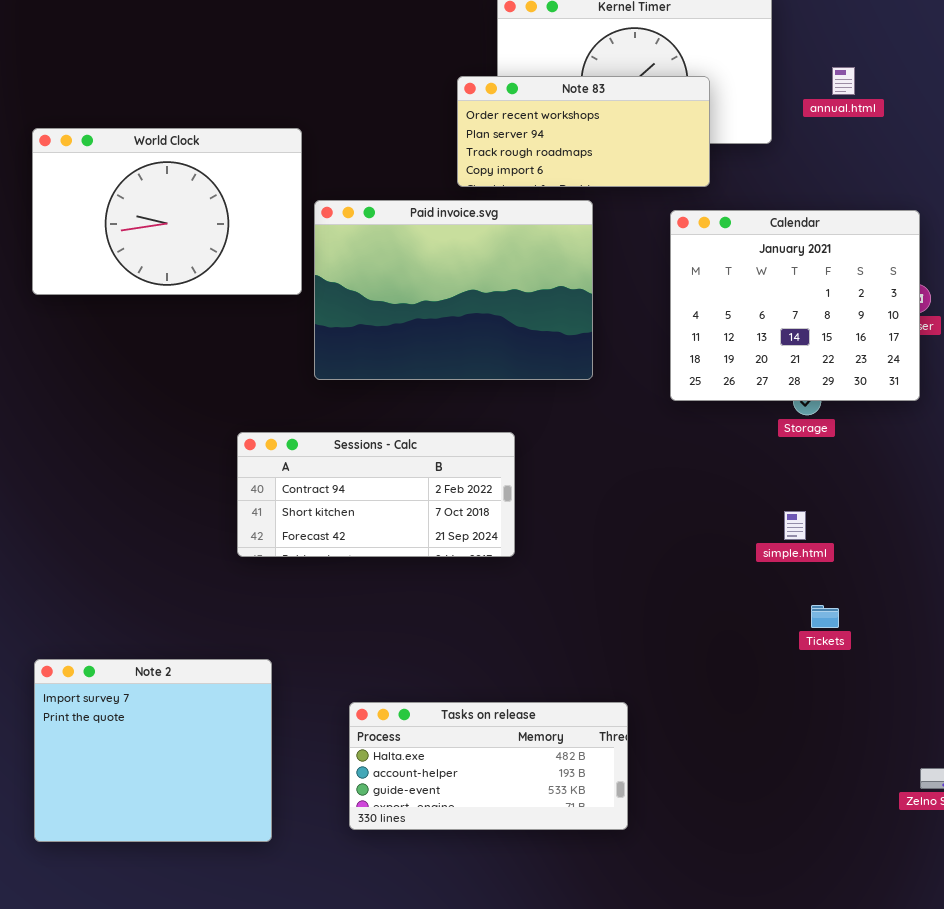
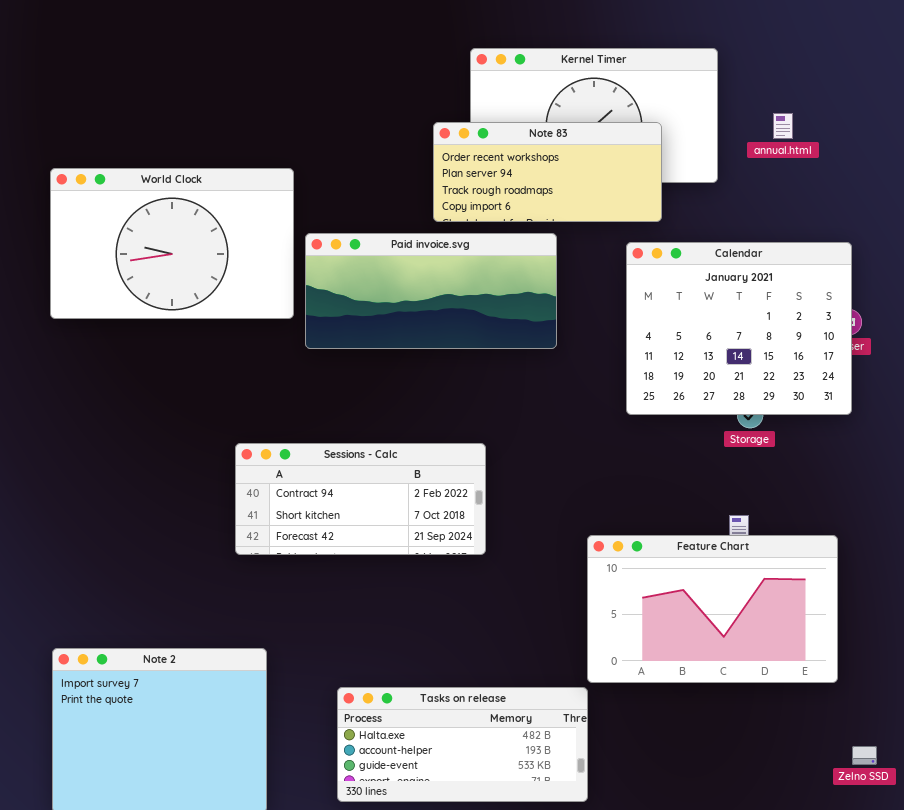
Paid invoice.svg: [314,200,593,380] -> [305,233,557,349], resized
Feature Chart: none -> [587,535,838,683], opened

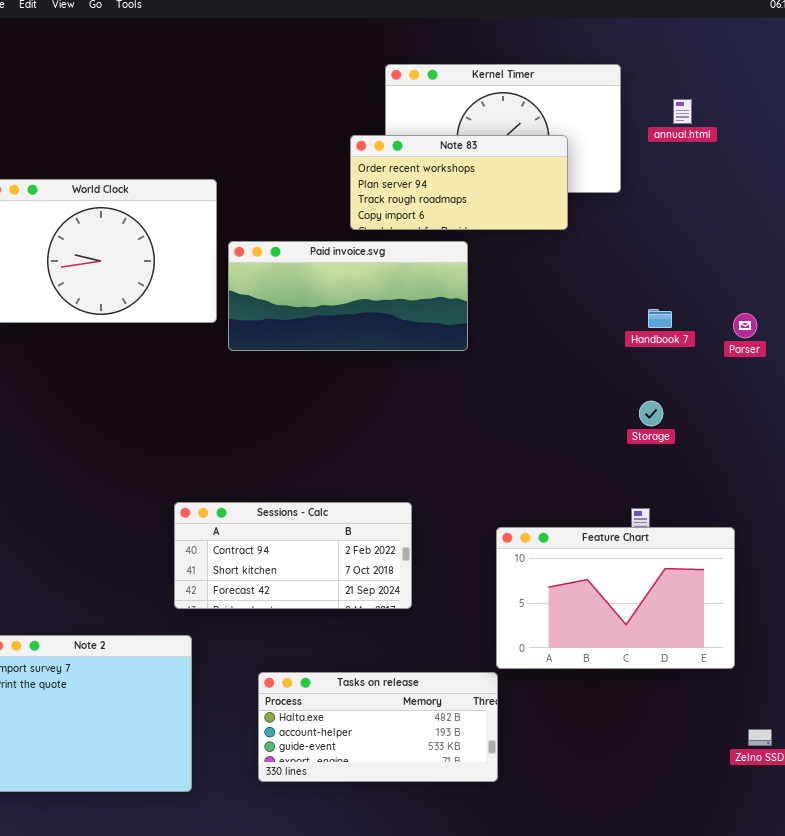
annual.html: [773,113,793,139] -> [673,99,692,124], moved
Calendar: [626,242,852,415] -> none, closed
Sessions - Calc: [235,443,486,555] -> [174,502,412,609], moved

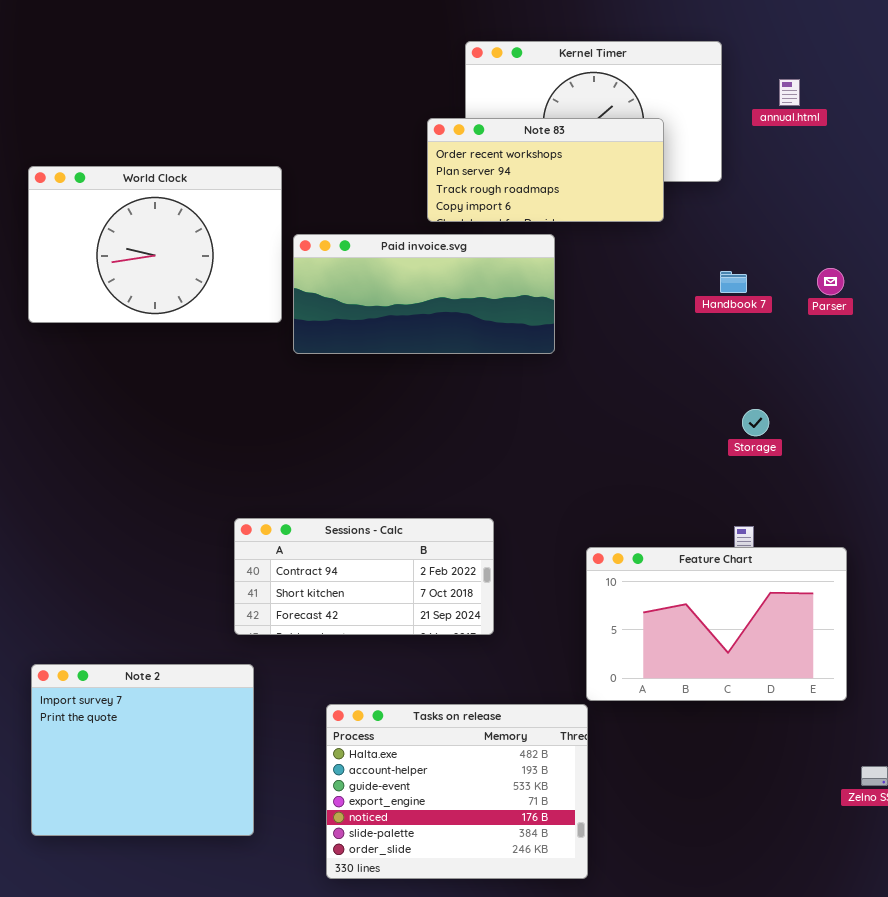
Handbook 7: [648,309,672,328] -> [720,271,747,293], moved
Parser: [733,313,757,338] -> [817,268,844,295], moved
Tasks on release: [258,672,498,782] -> [326,704,588,879], resized

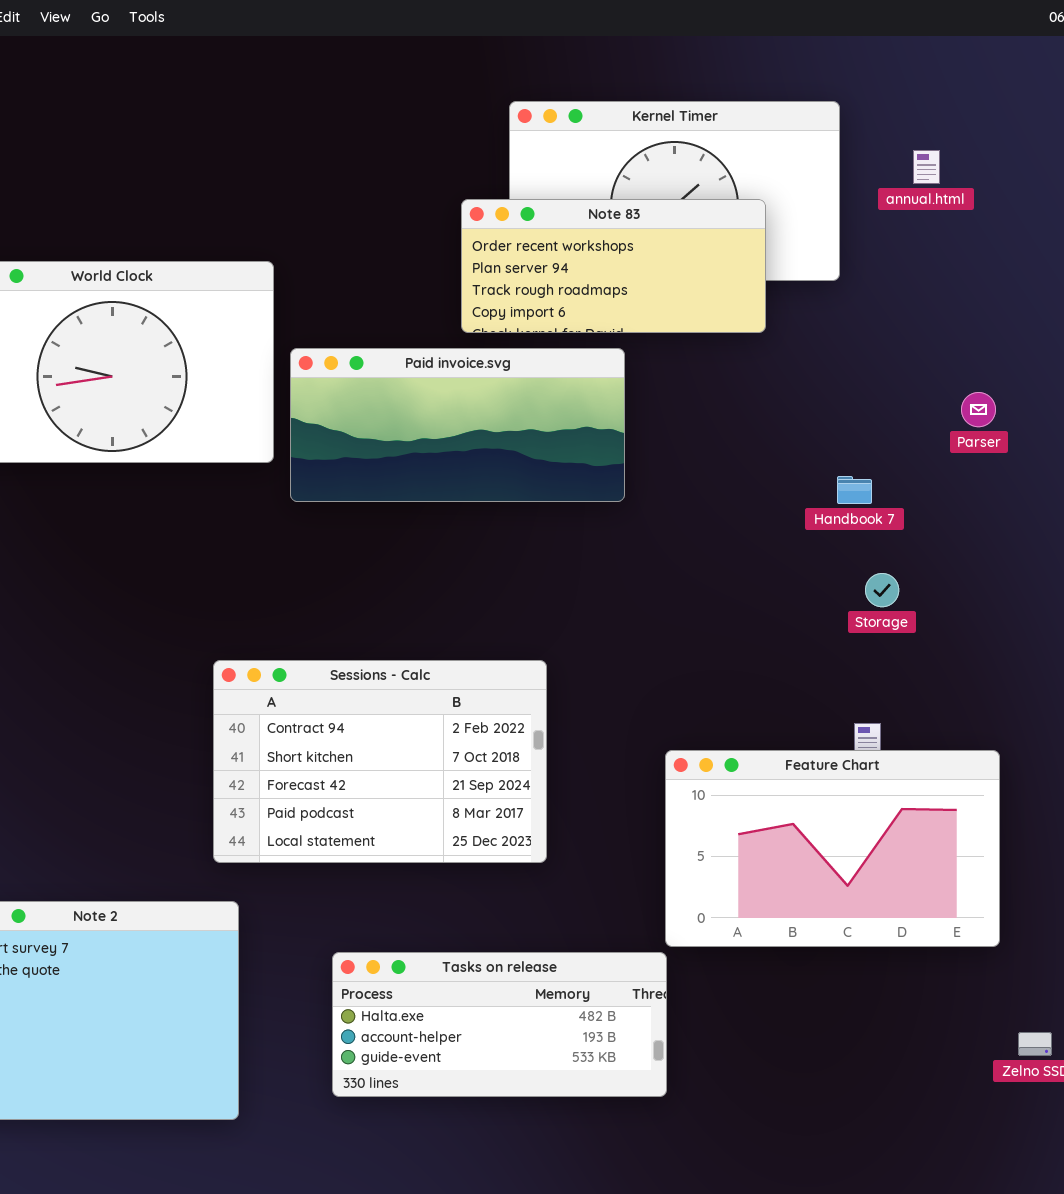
Handbook 7: [720,271,747,293] -> [837,476,872,504], moved
Sessions - Calc: [234,518,494,635] -> [213,660,547,863], resized
Tasks on release: [326,704,588,879] -> [332,952,667,1097], resized

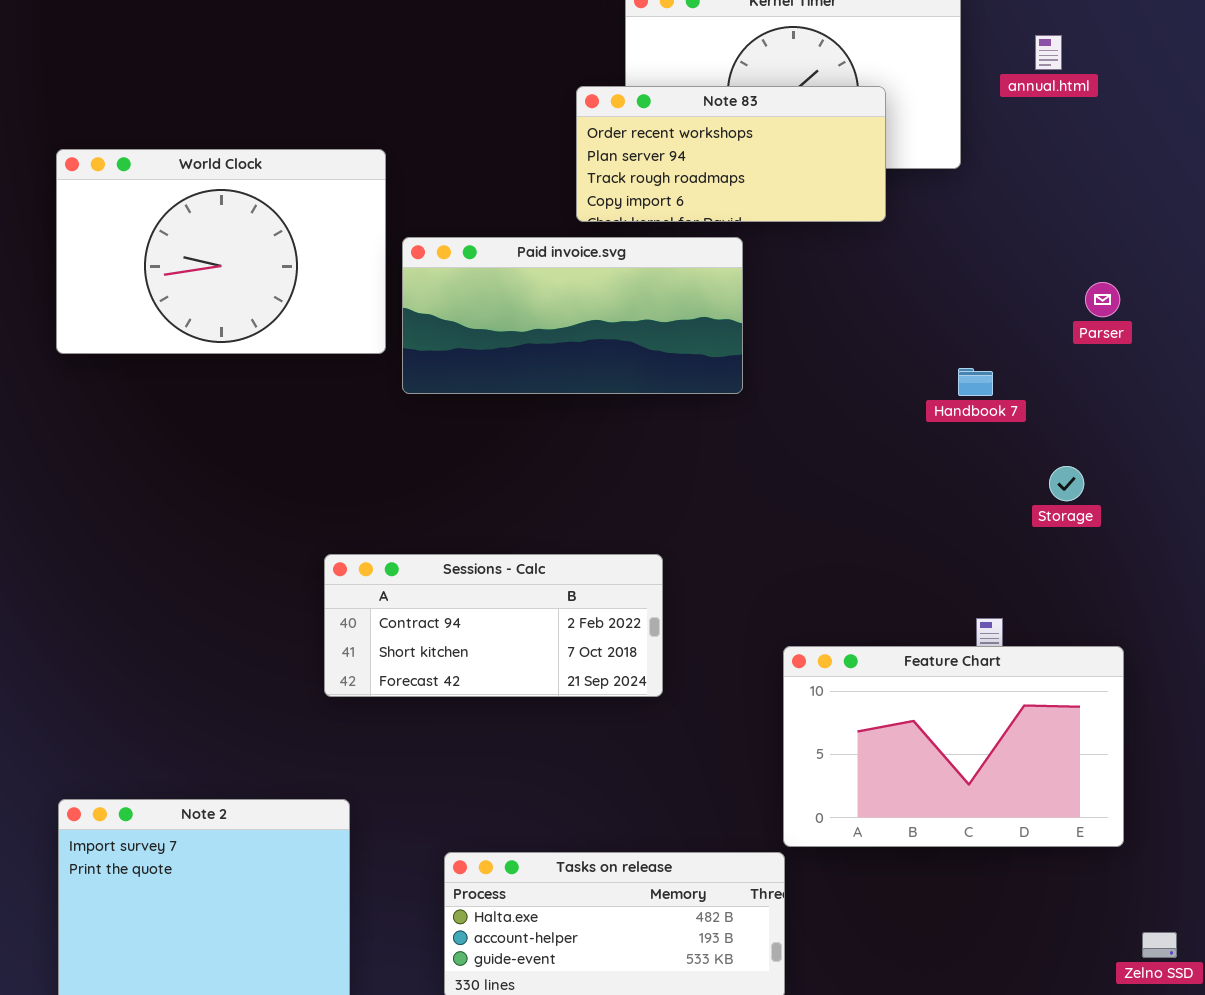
Storage: [865,573,899,607] -> [1049,466,1084,501], moved
Sessions - Calc: [213,660,547,863] -> [324,554,663,697], resized

